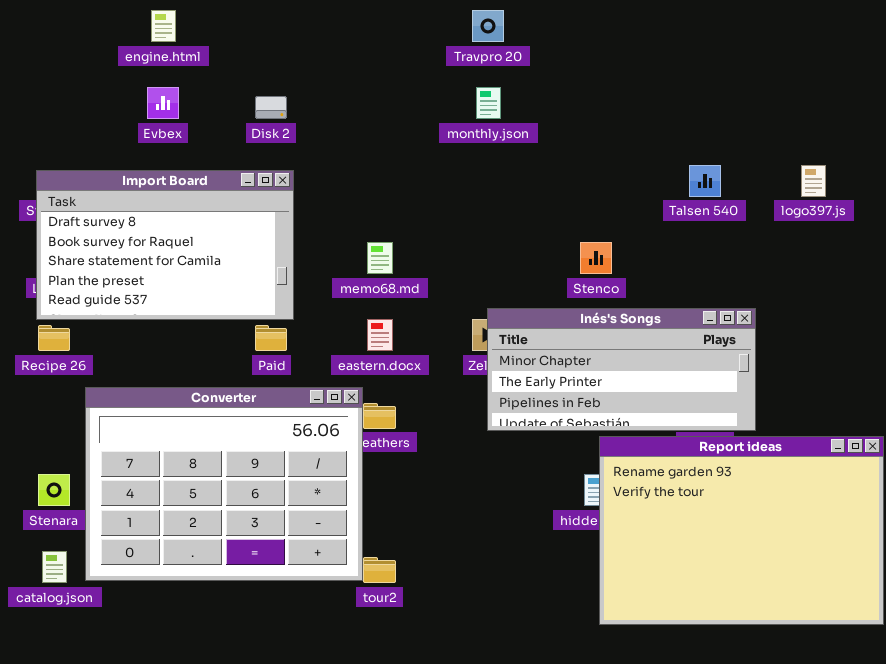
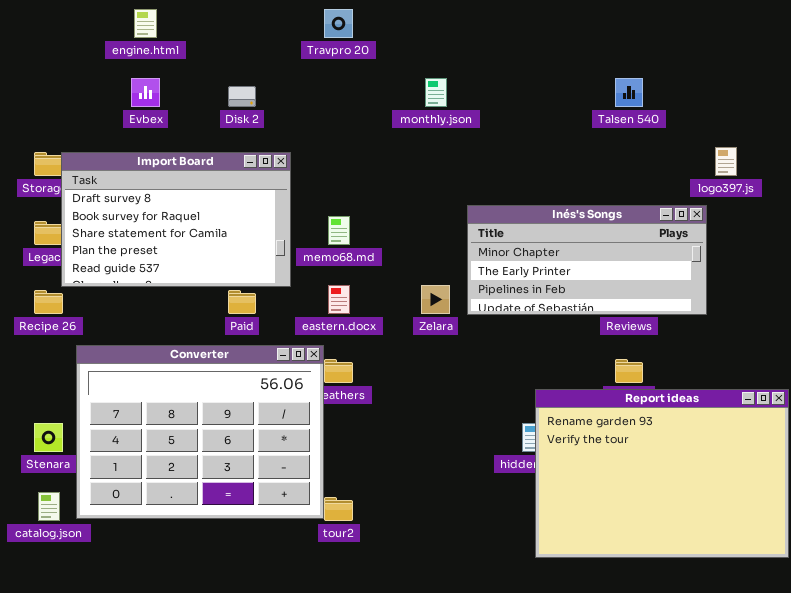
Travpro 20: [472,10,504,42] -> [324,9,353,38], moved
Talsen 540: [689,165,721,197] -> [615,78,643,107], moved
Import Board: [36,170,294,320] -> [61,152,291,287], moved
Inés's Songs: [487,308,756,431] -> [467,205,707,315], moved

